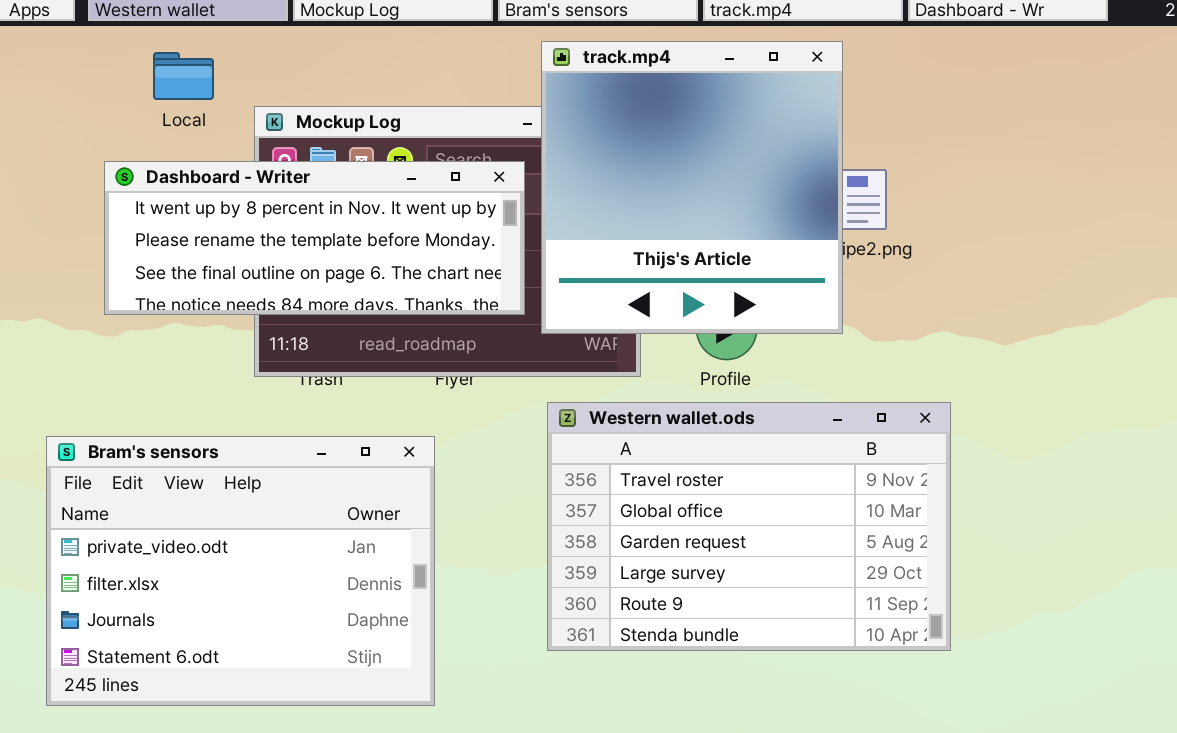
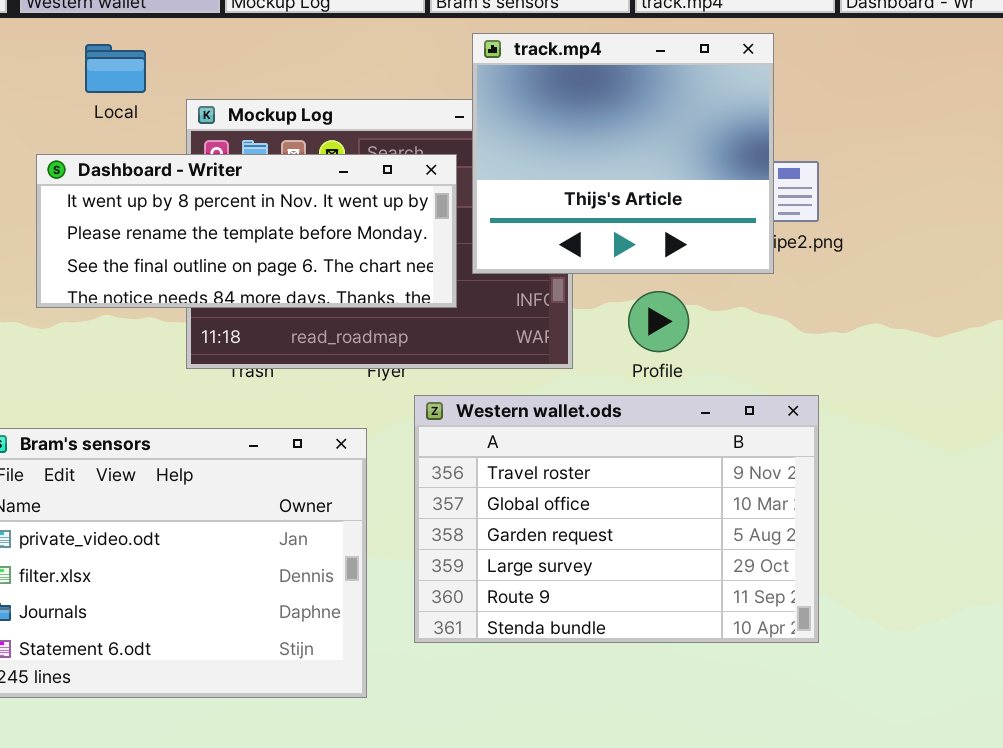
track.mp4: [541,41,843,334] -> [472,33,774,274], resized
Western wallet.ods: [547,402,951,651] -> [414,395,819,643], moved

